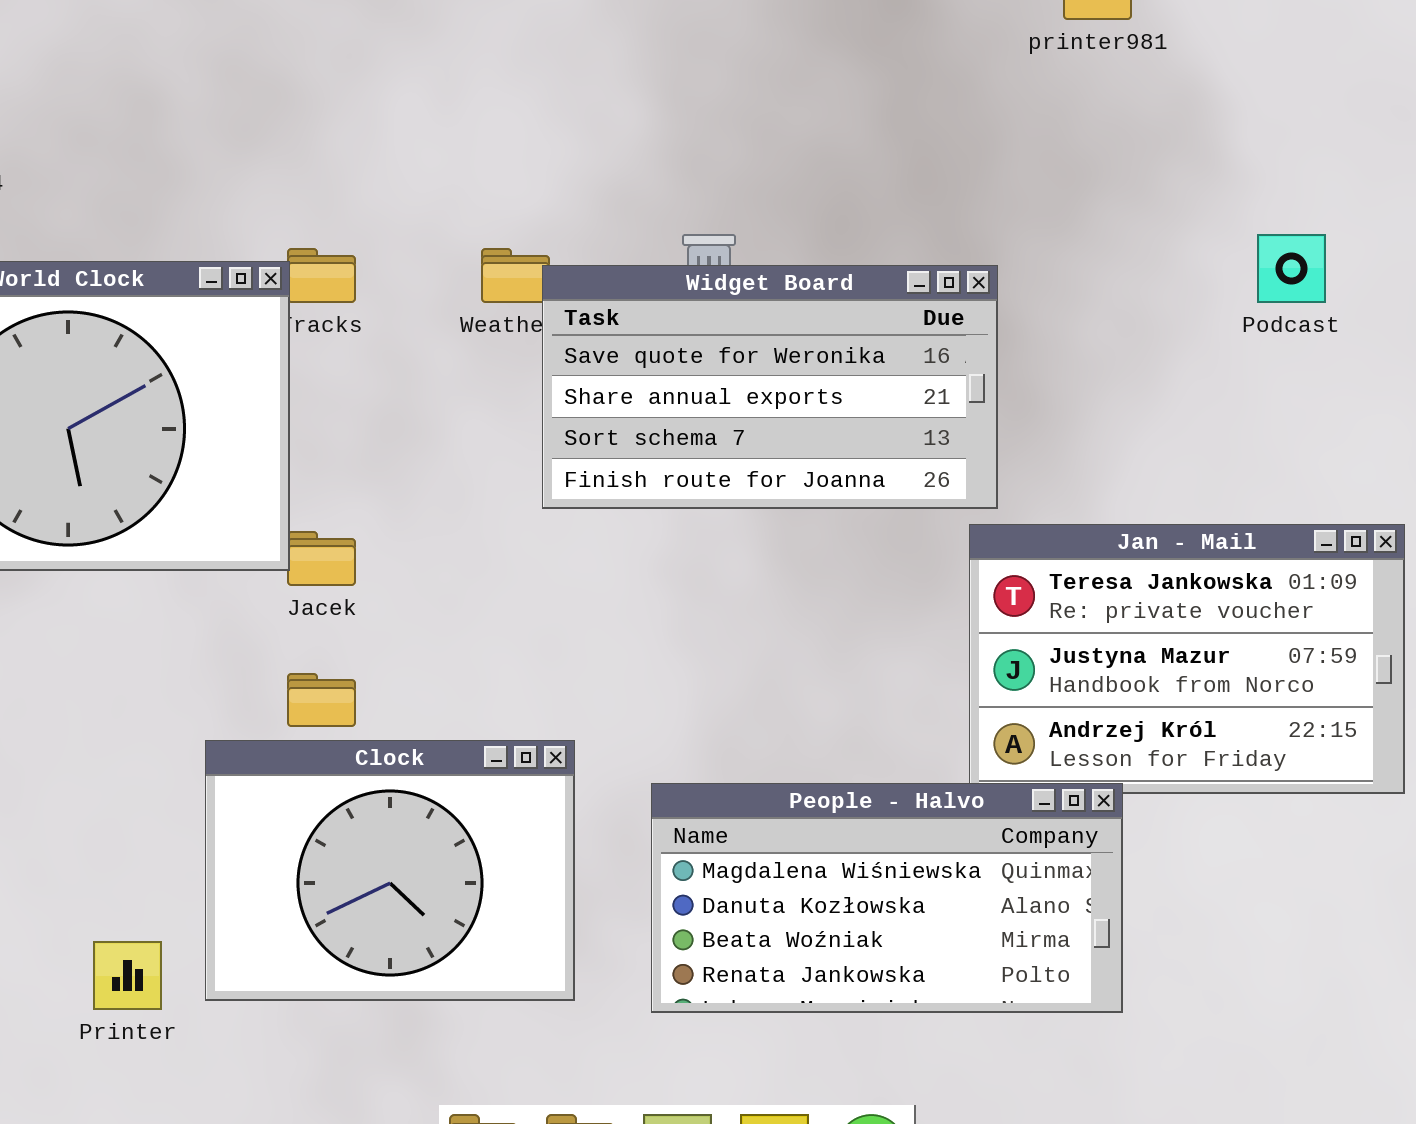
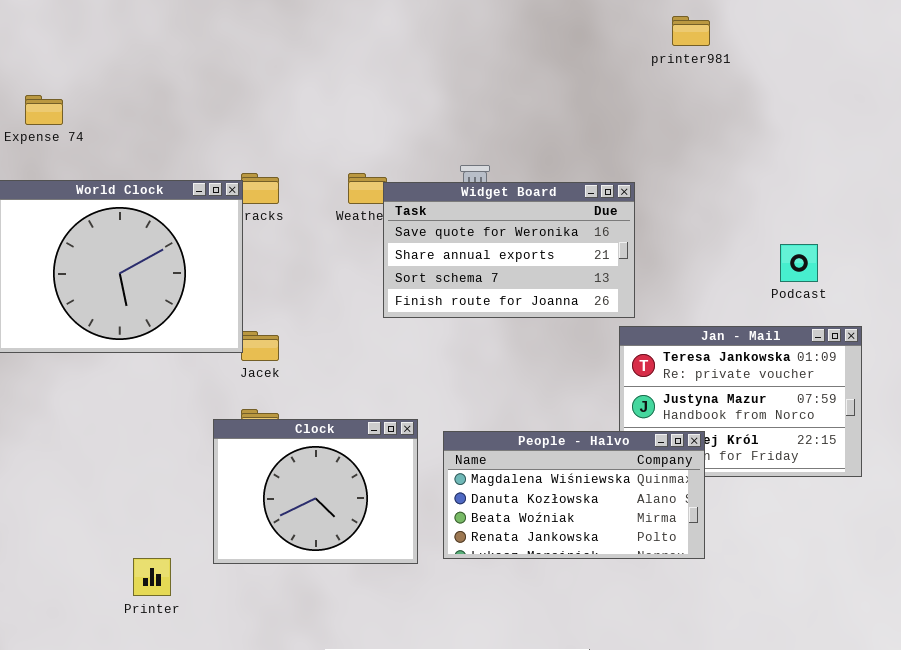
Podcast: [1257,234,1326,303] -> [780,244,818,282], moved
Clock: [205,740,575,1001] -> [213,419,418,564], moved
People - Halvo: [651,783,1123,1013] -> [443,431,705,559], moved

